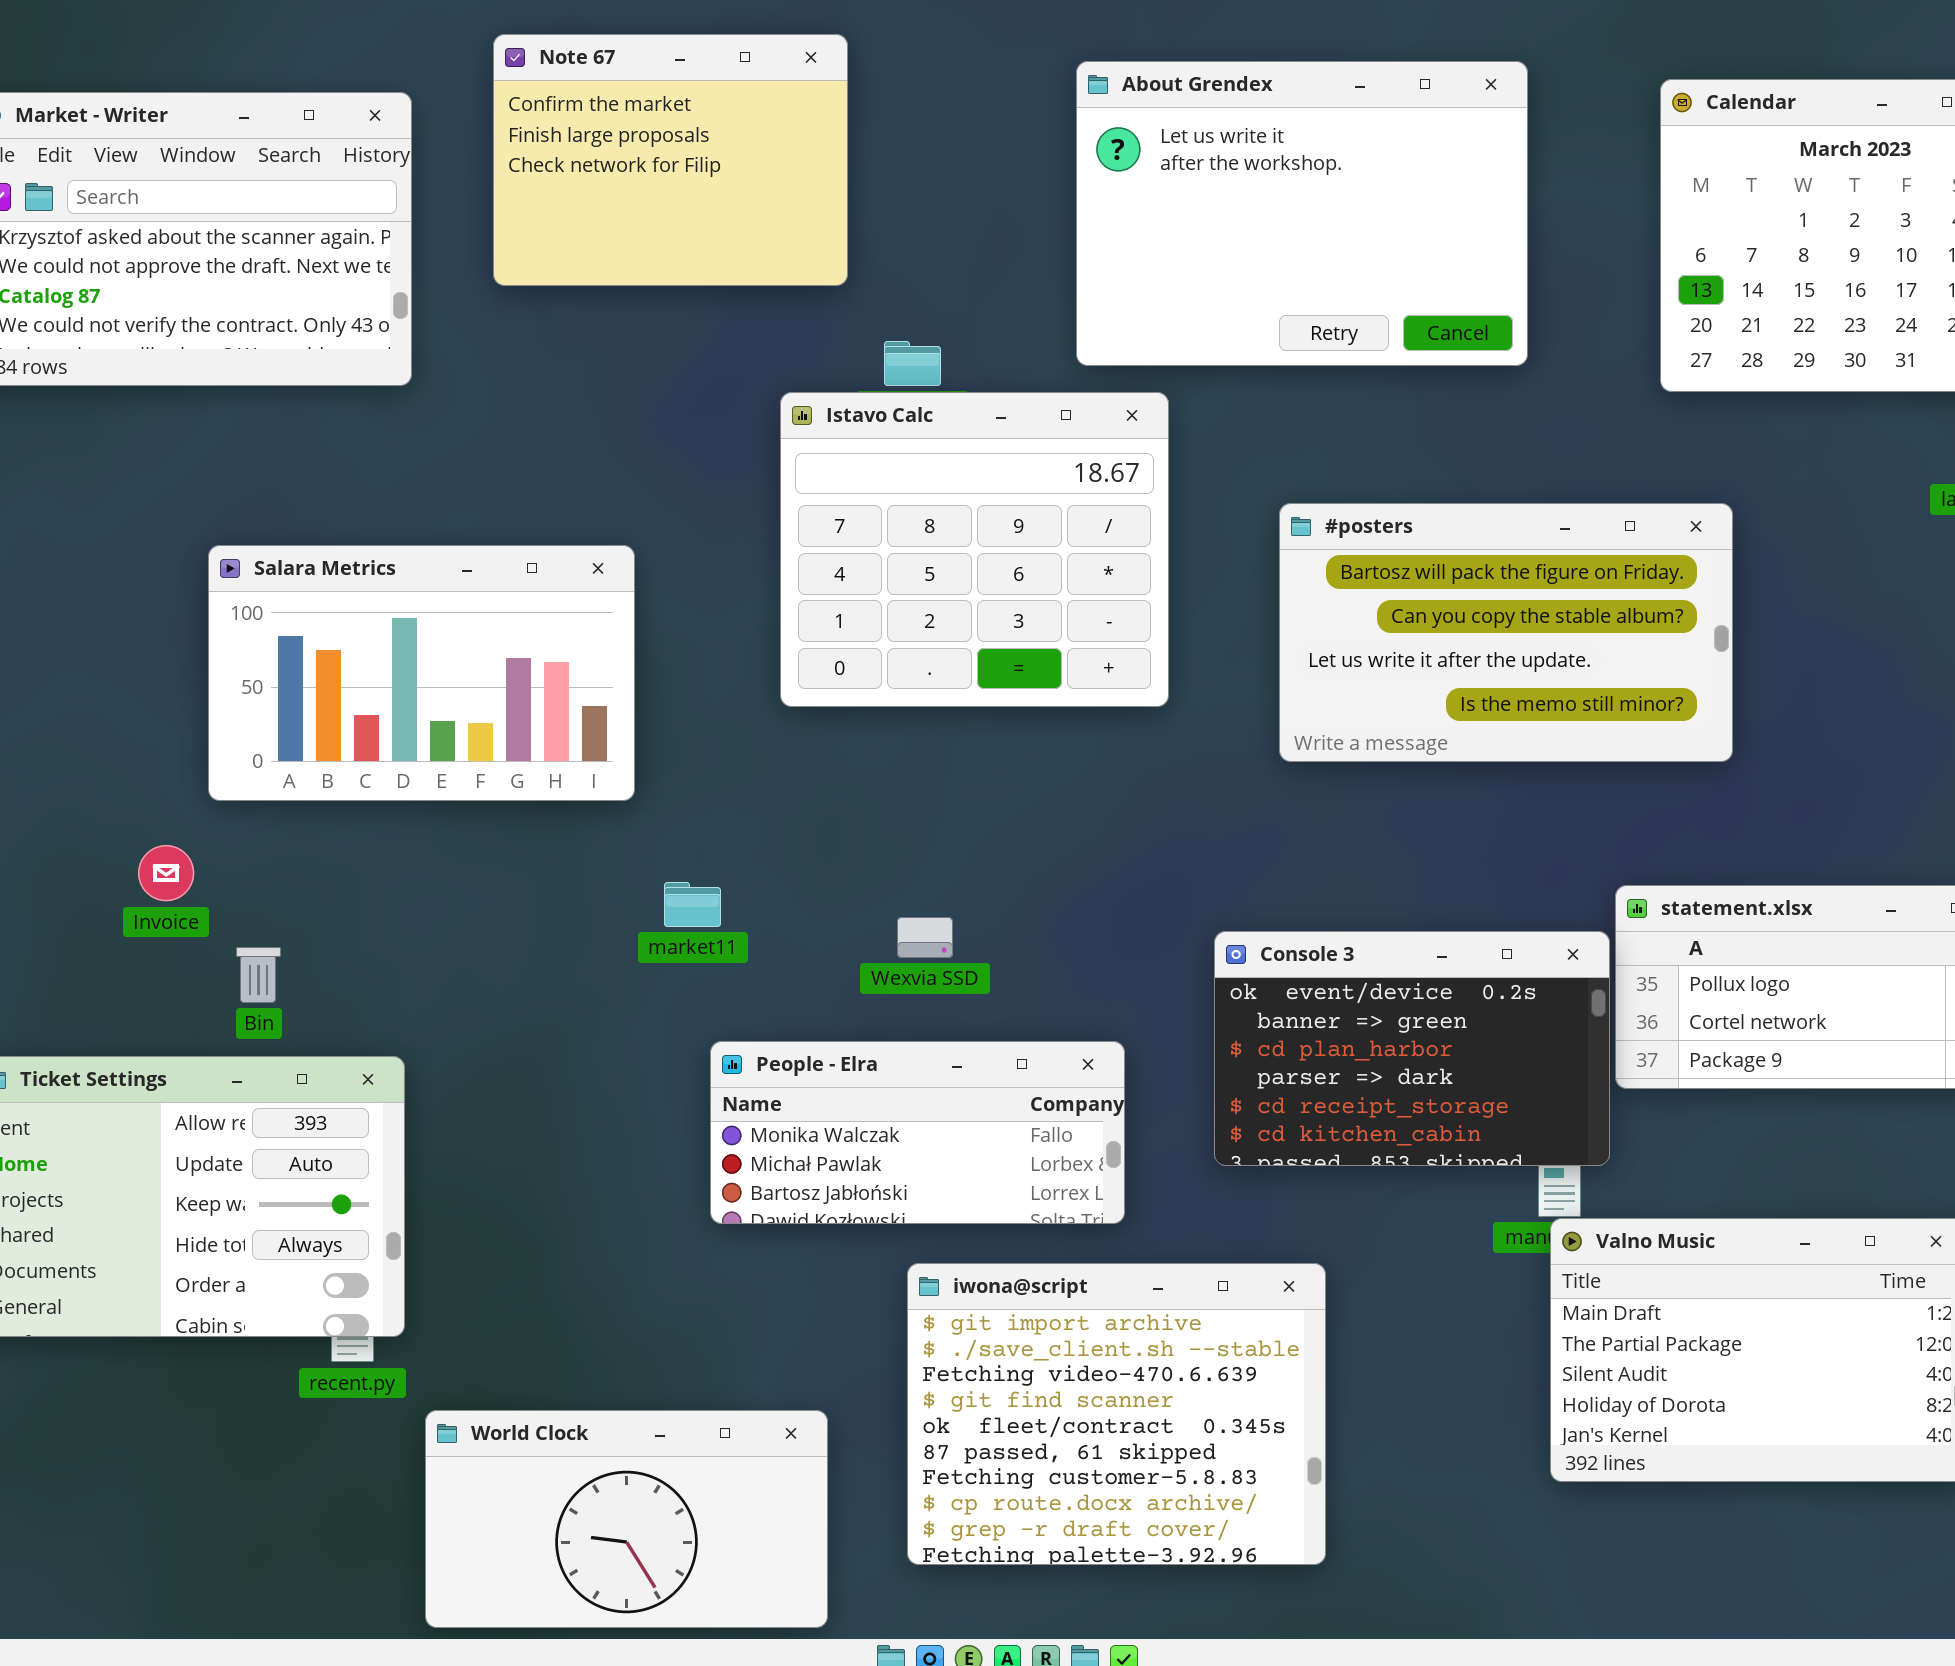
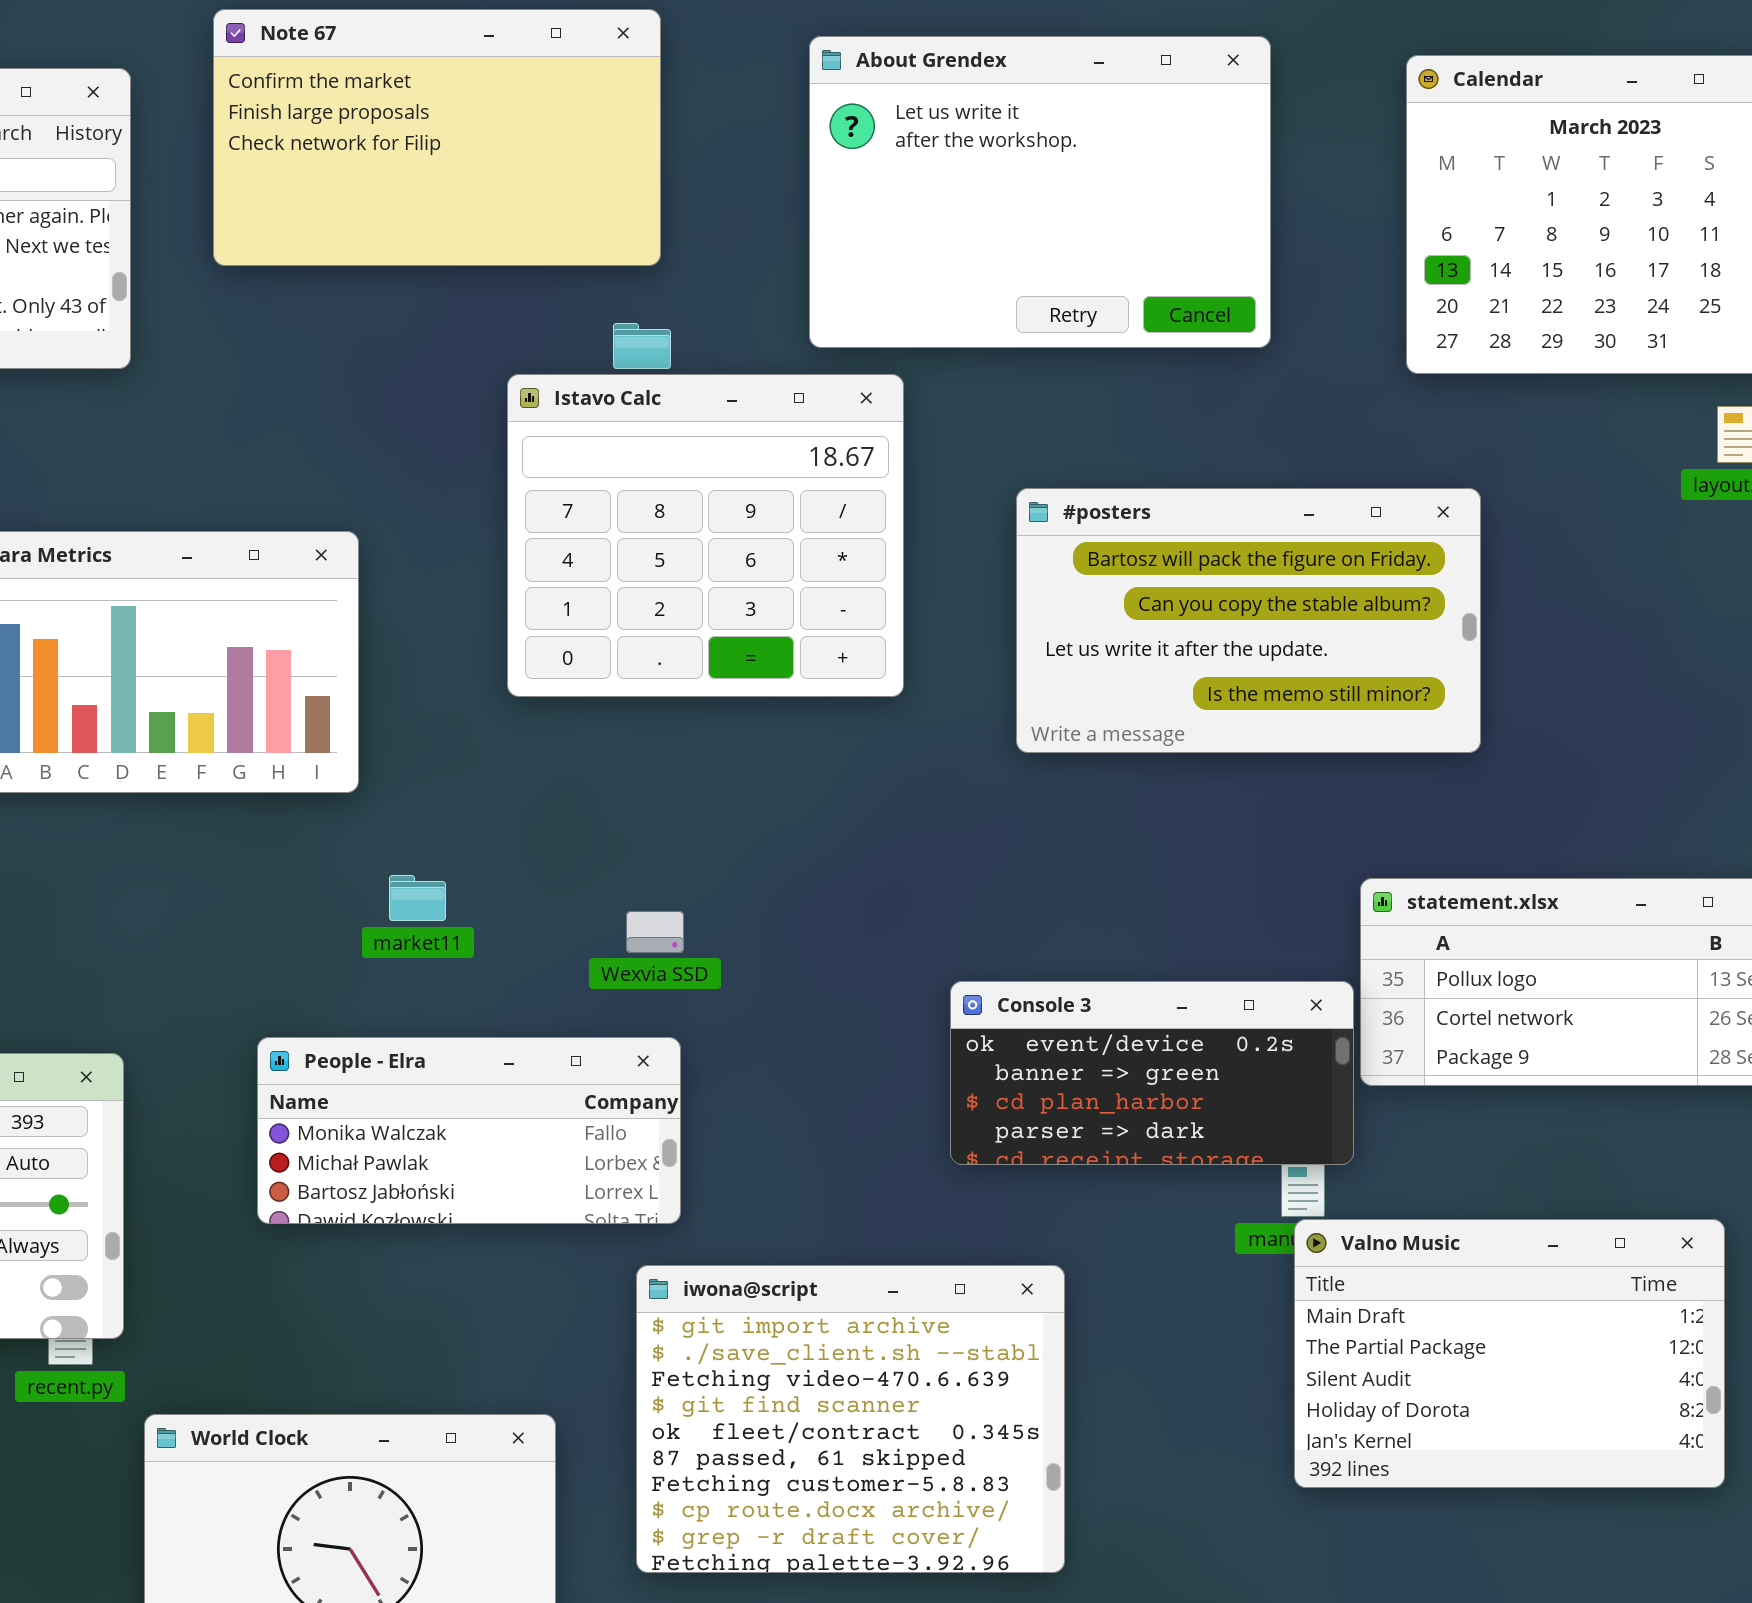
Note 67: [493,34,848,286] -> [213,9,661,266], resized
Console 3: [1214,931,1610,1166] -> [950,981,1354,1165], resized
People - Elra: [710,1041,1125,1224] -> [257,1037,681,1224], moved

